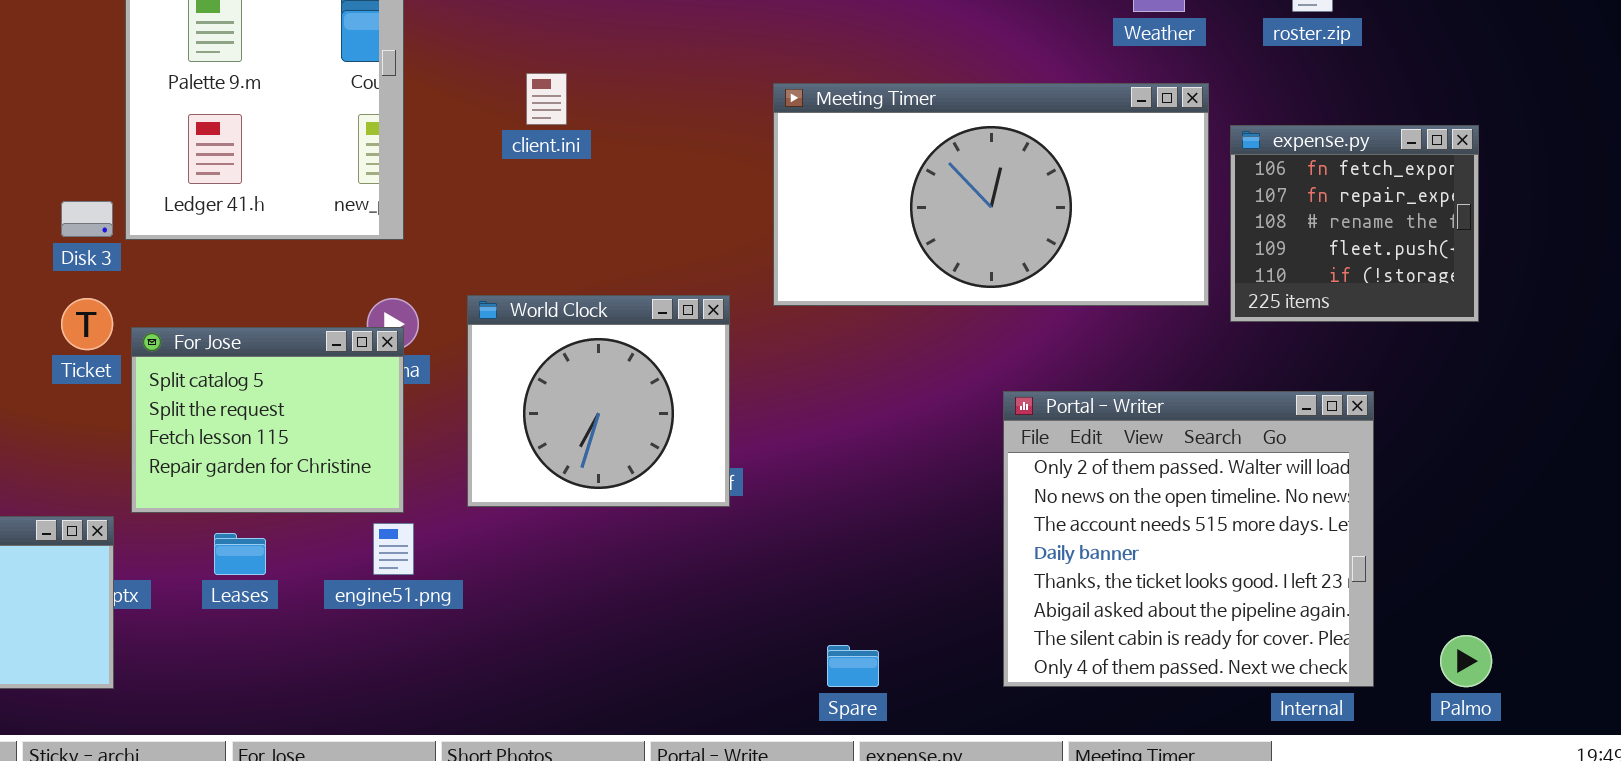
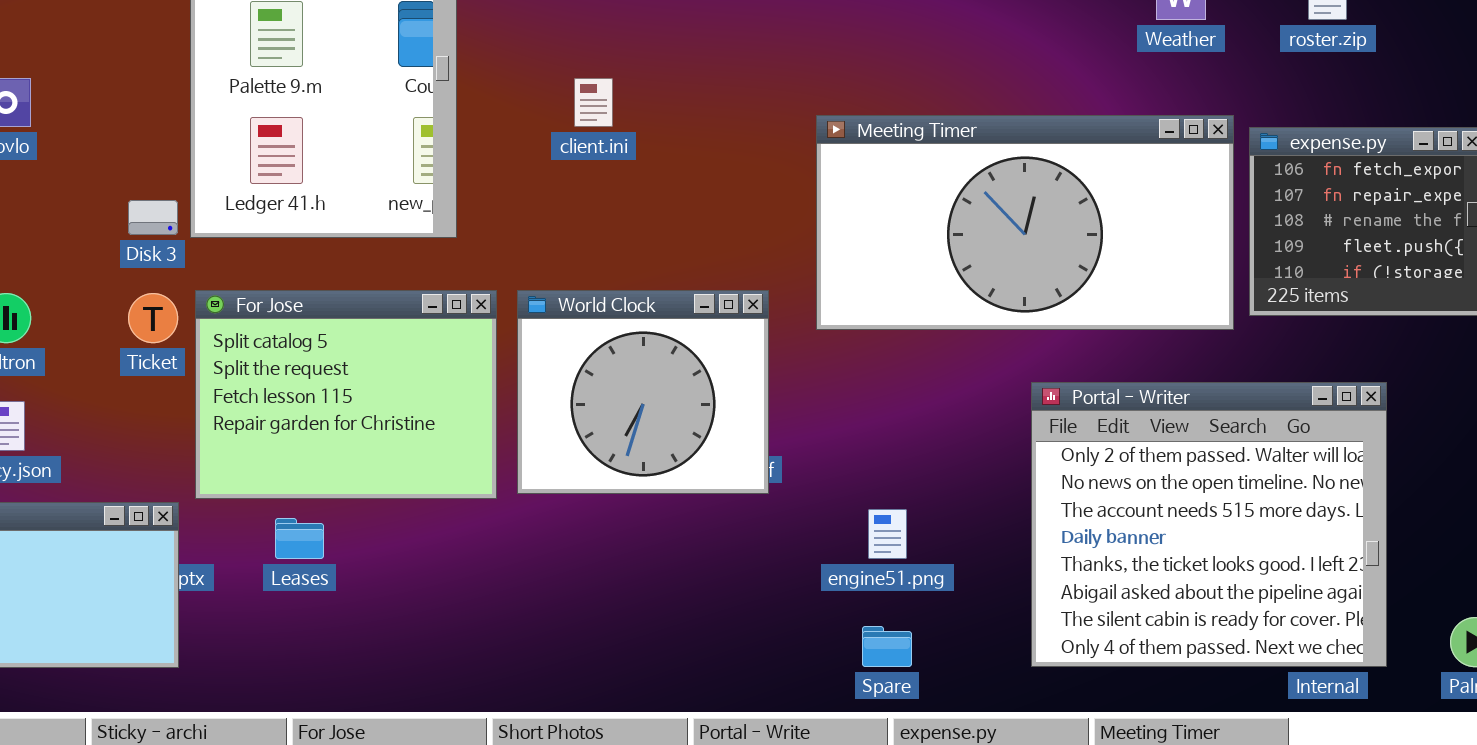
Meeting Timer: [773,83,1209,306] -> [816,115,1234,330], moved
For Jose: [131,327,404,513] -> [195,290,497,499], resized
engine51.png: [373,523,414,575] -> [868,509,907,559], moved

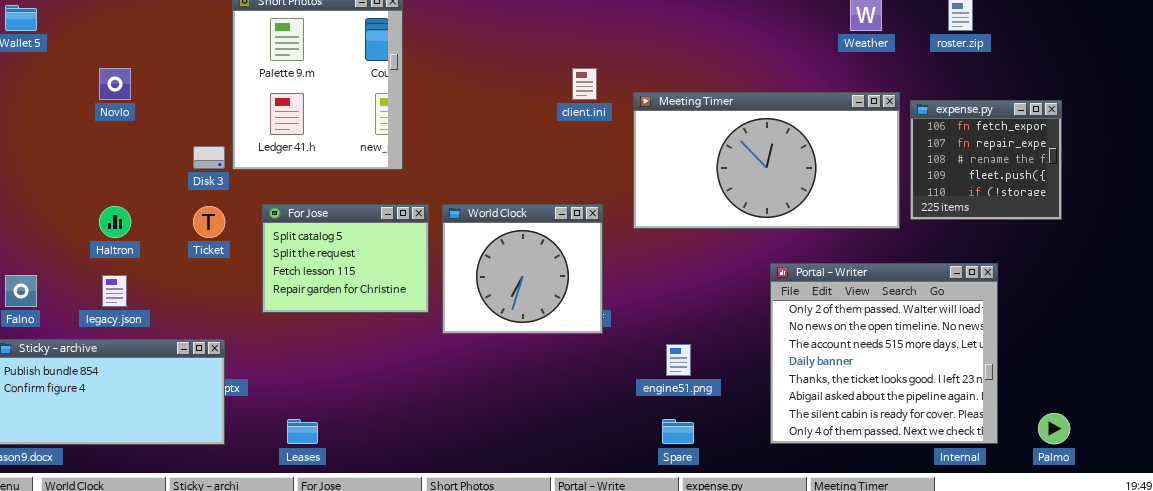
client.ini: [574,78,613,127] -> [572,68,597,100], moved
For Jose: [195,290,497,499] -> [262,204,429,313], resized
Leases: [275,518,324,559] -> [287,419,318,444], moved

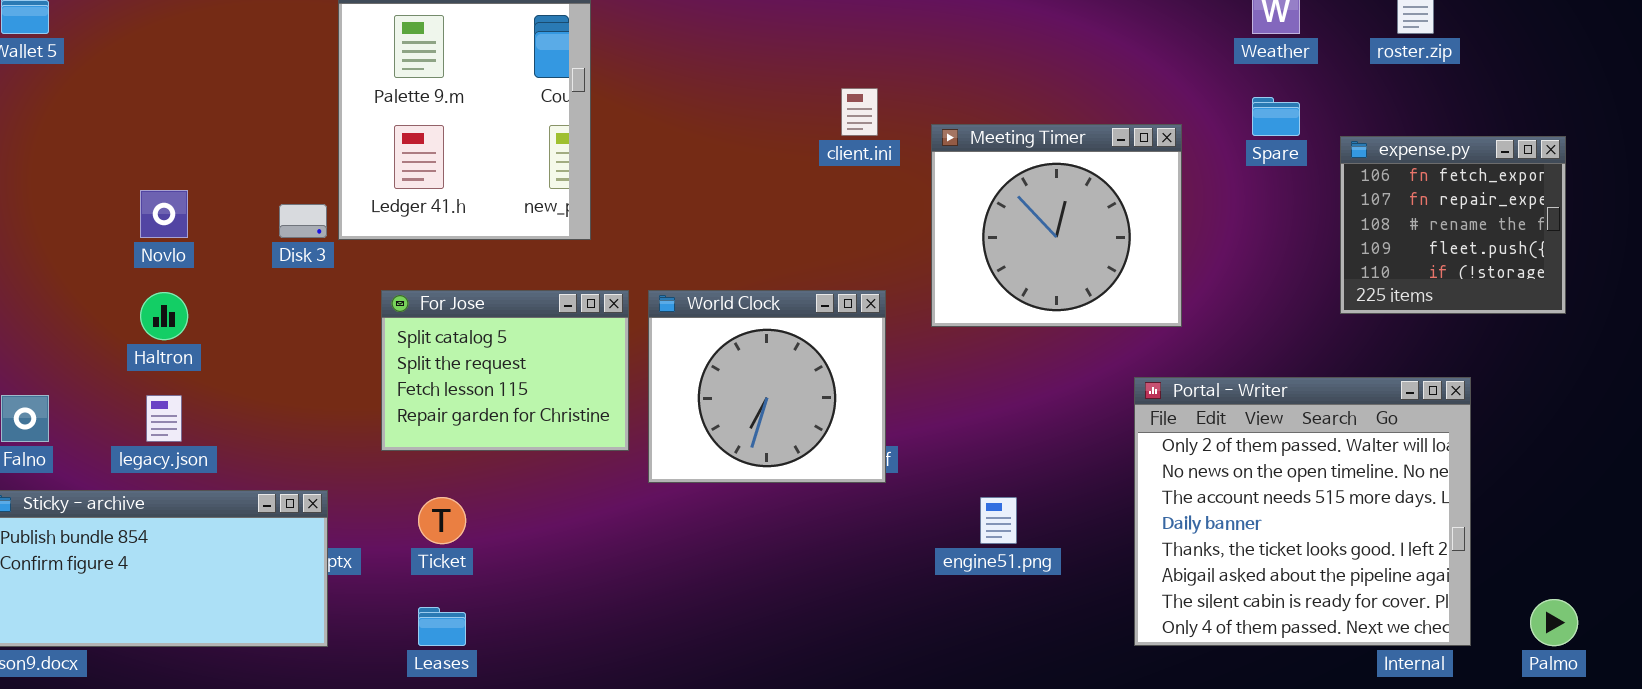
Novlo: [99,68,131,100] -> [140,190,188,238], moved
Meeting Timer: [633,92,900,229] -> [931,124,1182,327], resized
Ticket: [193,206,225,238] -> [418,497,466,544], moved
Spare: [662,419,694,444] -> [1252,97,1300,136], moved

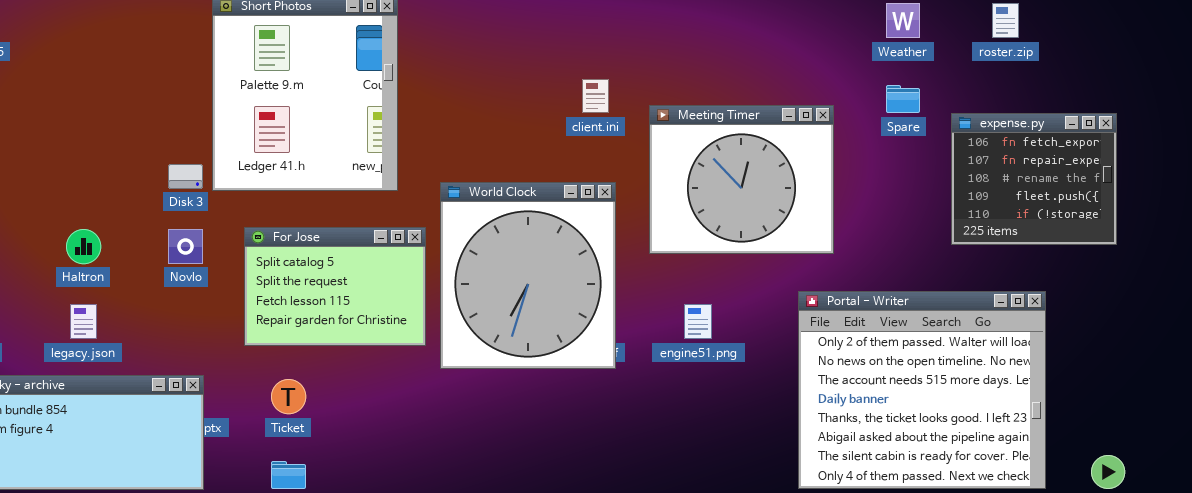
Novlo: [140,190,188,238] -> [168,229,203,264], moved
World Clock: [648,290,886,483] -> [440,182,616,369], resized
engine51.png: [980,497,1017,544] -> [684,304,712,339], moved

